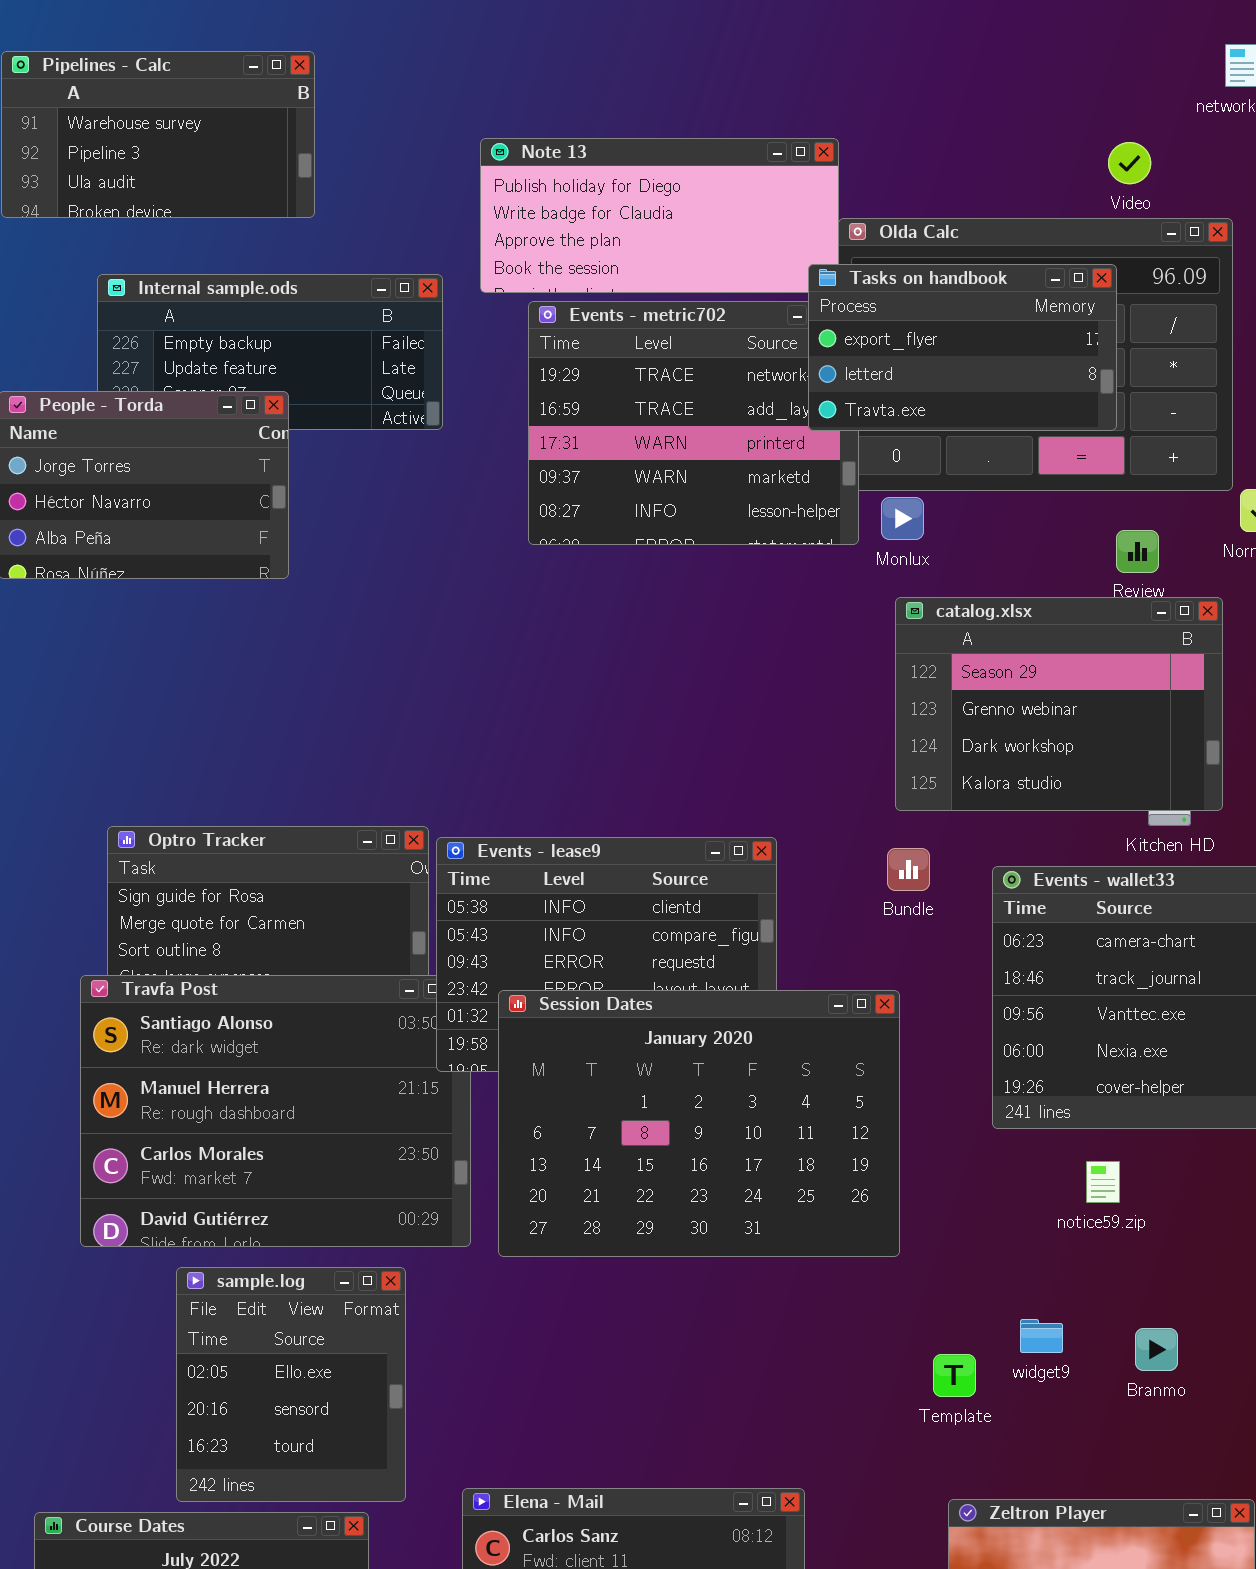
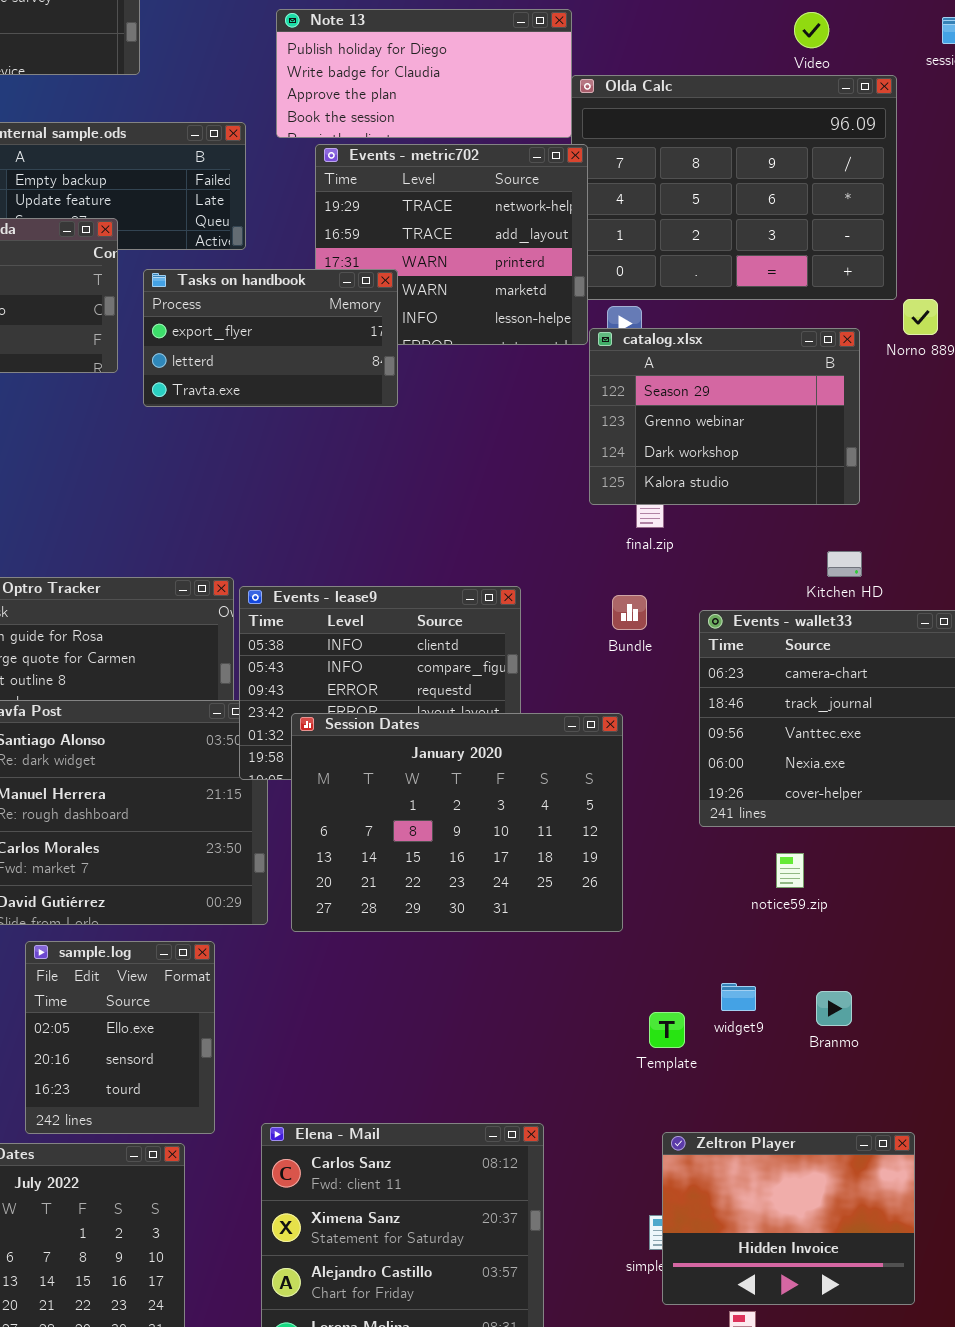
Tasks on handbook: [808,264,1117,431] -> [143,269,398,407], moved
catalog.xlsx: [895,597,1223,811] -> [589,328,860,505], moved

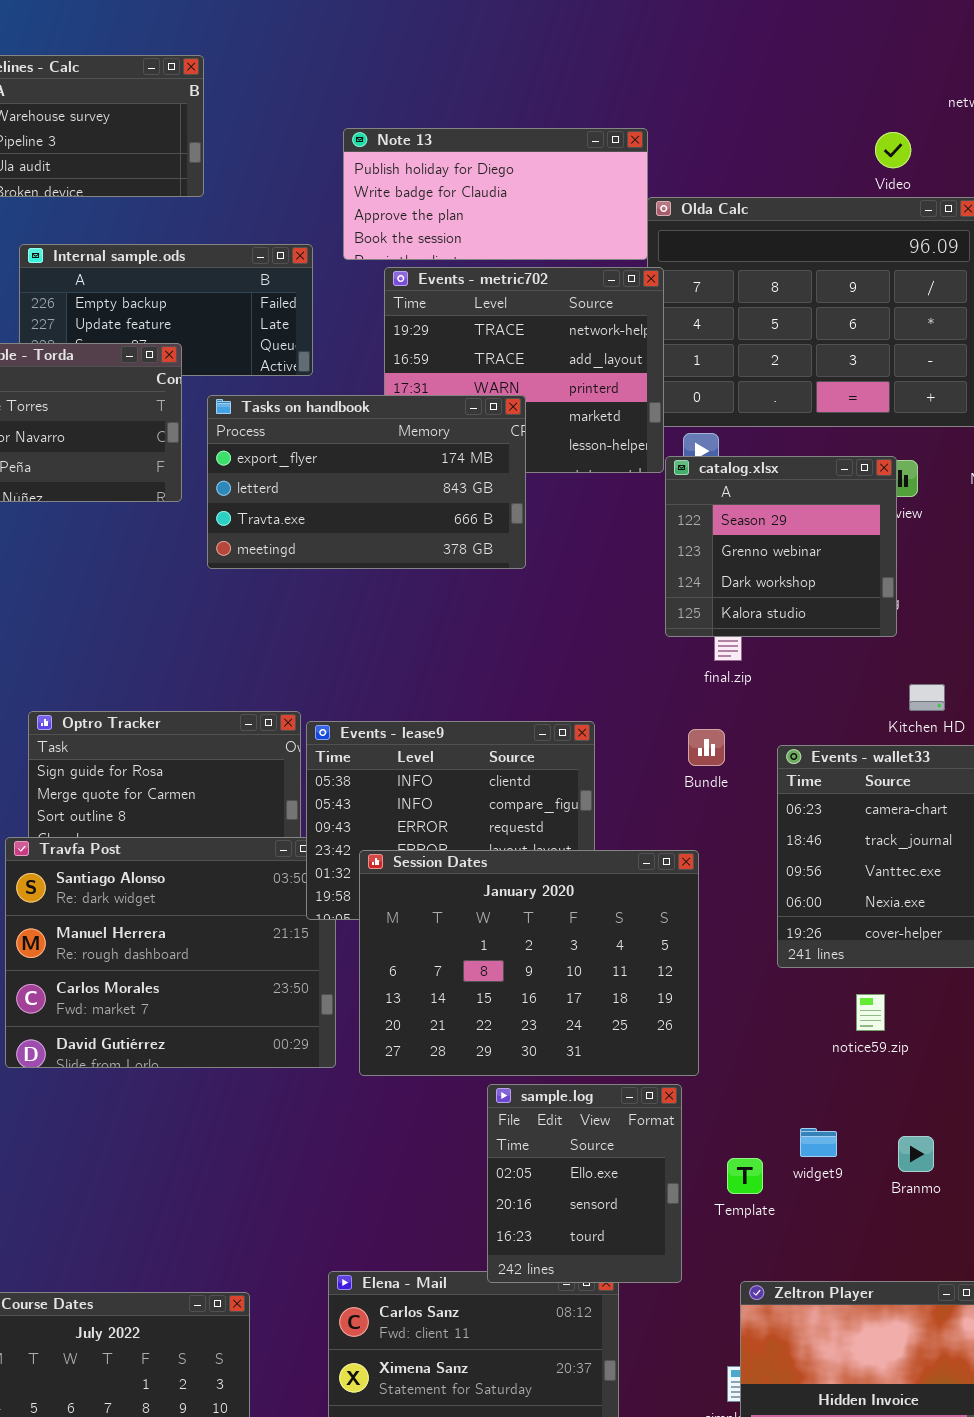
Tasks on handbook: [143,269,398,407] -> [207,395,526,569], resized
catalog.xlsx: [589,328,860,505] -> [665,456,897,637], resized
sample.log: [25,941,215,1134] -> [487,1084,682,1283], moved

